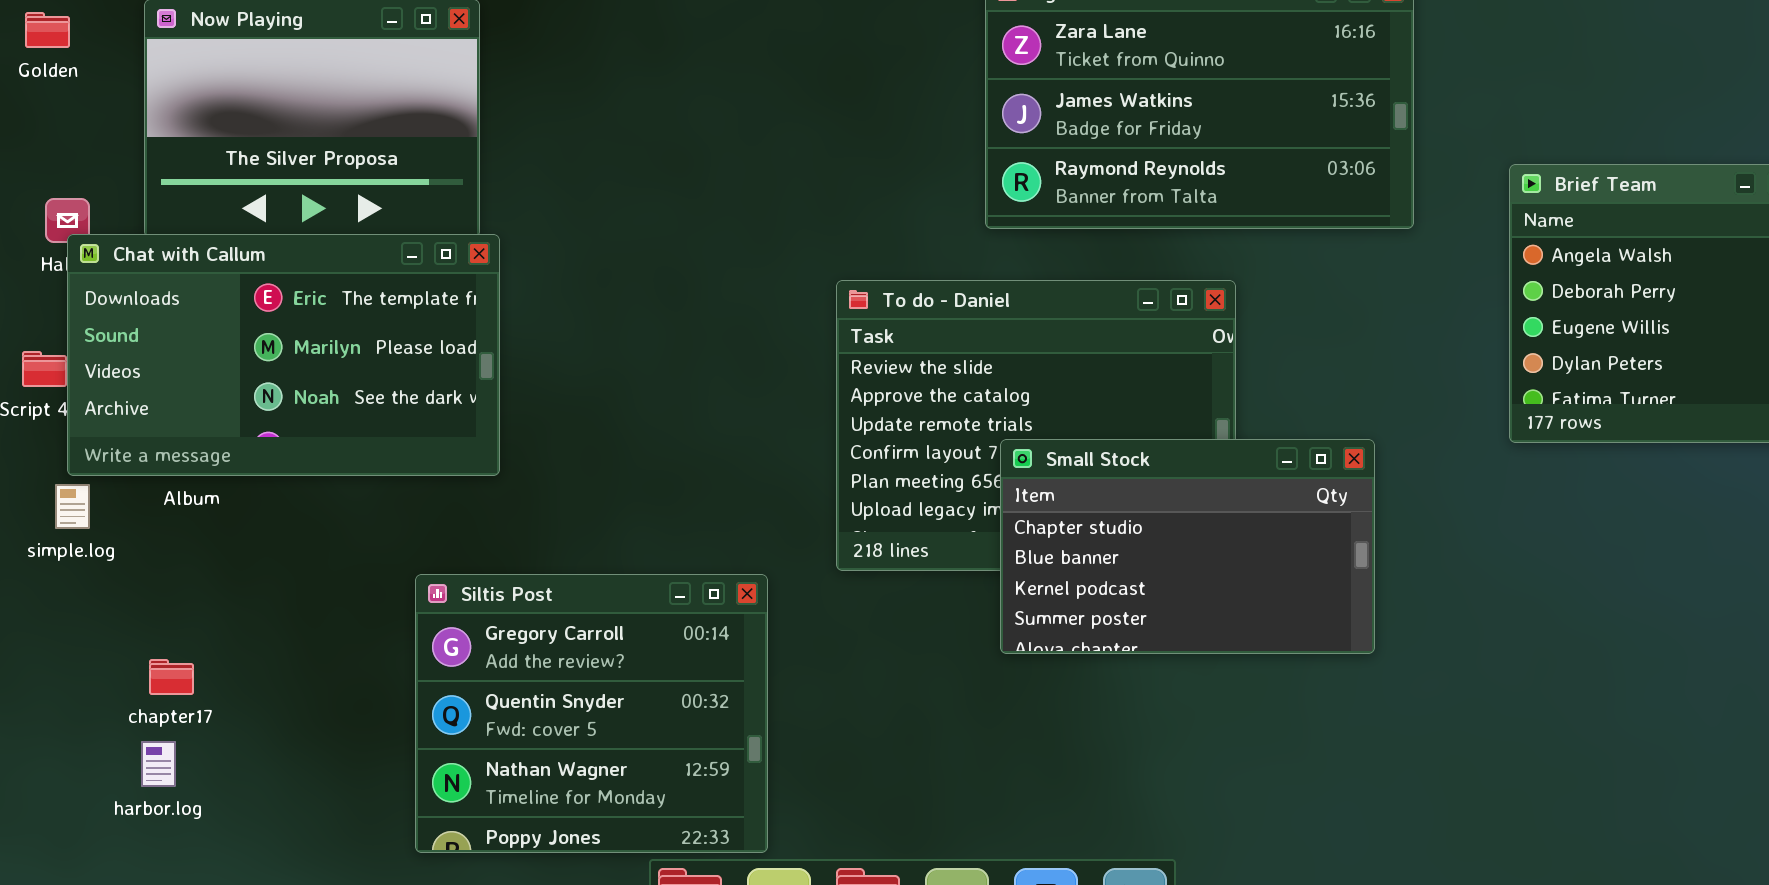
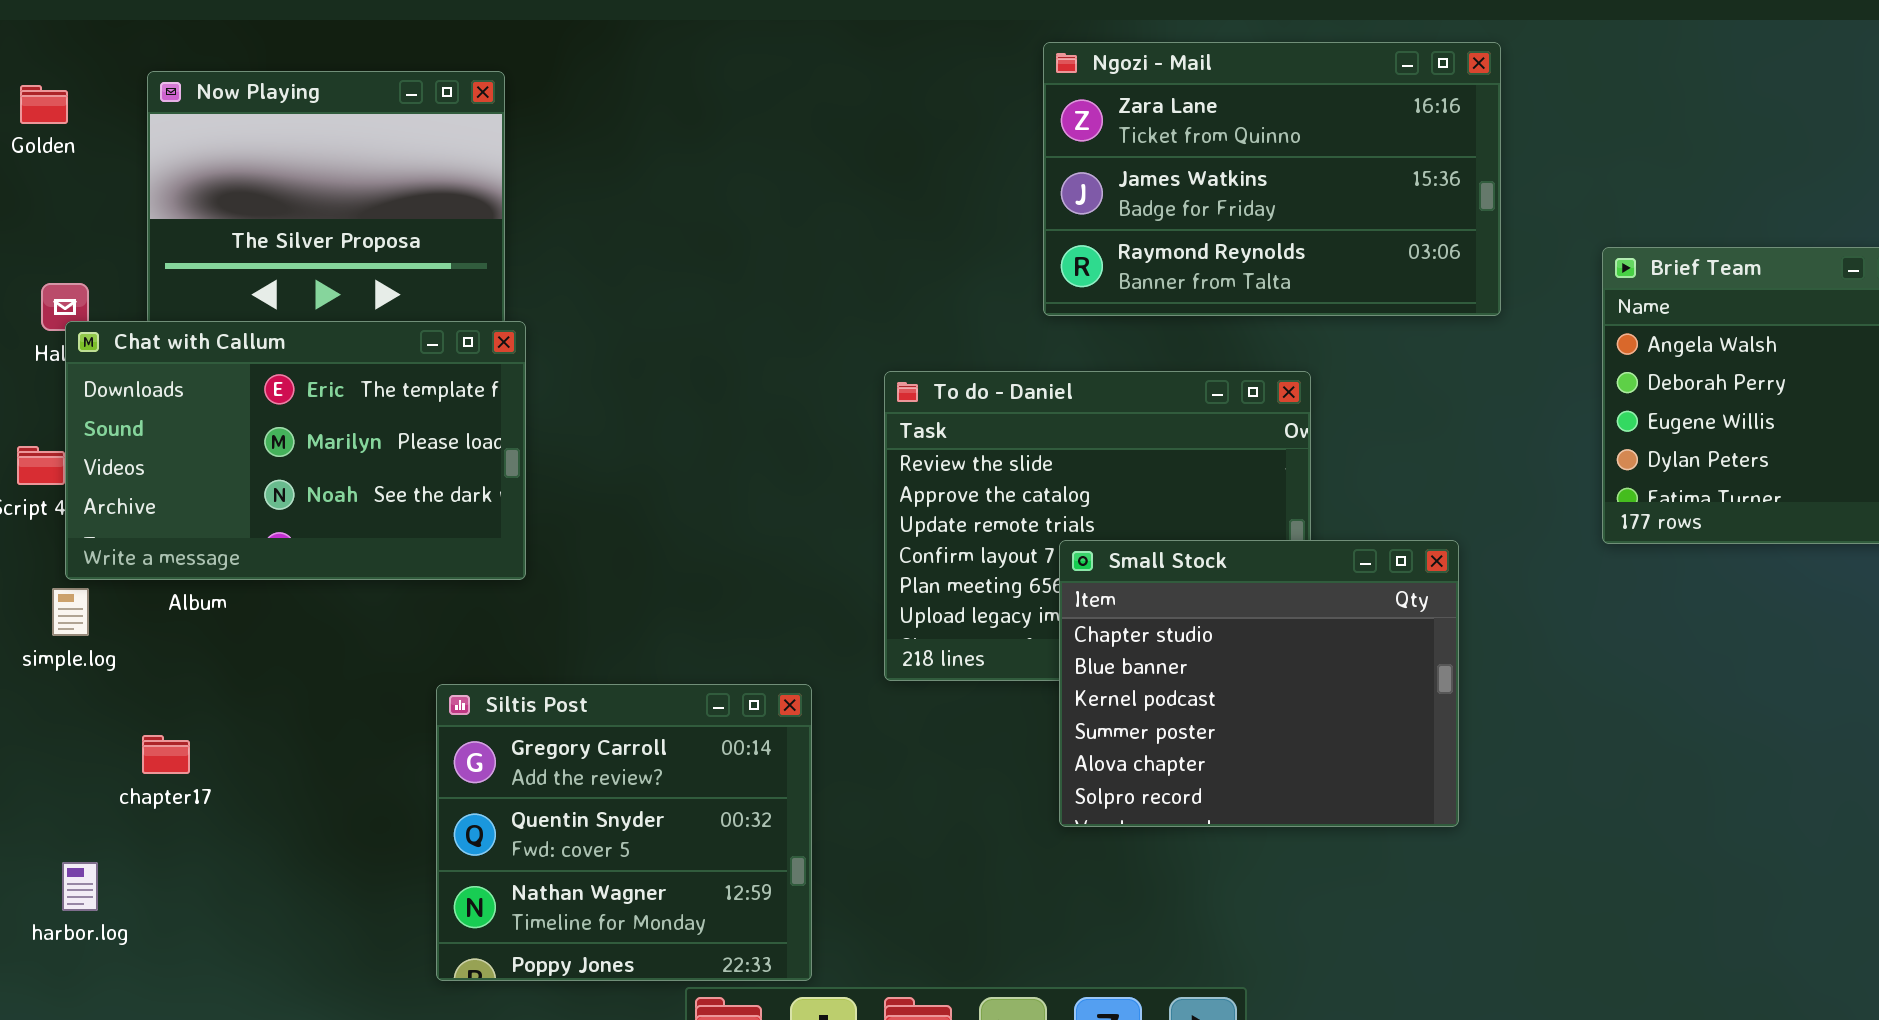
Small Stock: [1000,439,1375,654] -> [1059,540,1459,827], resized
chapter17: [149,659,194,695] -> [142,735,190,774], moved
harbor.log: [141,741,176,787] -> [62,862,98,911], moved

